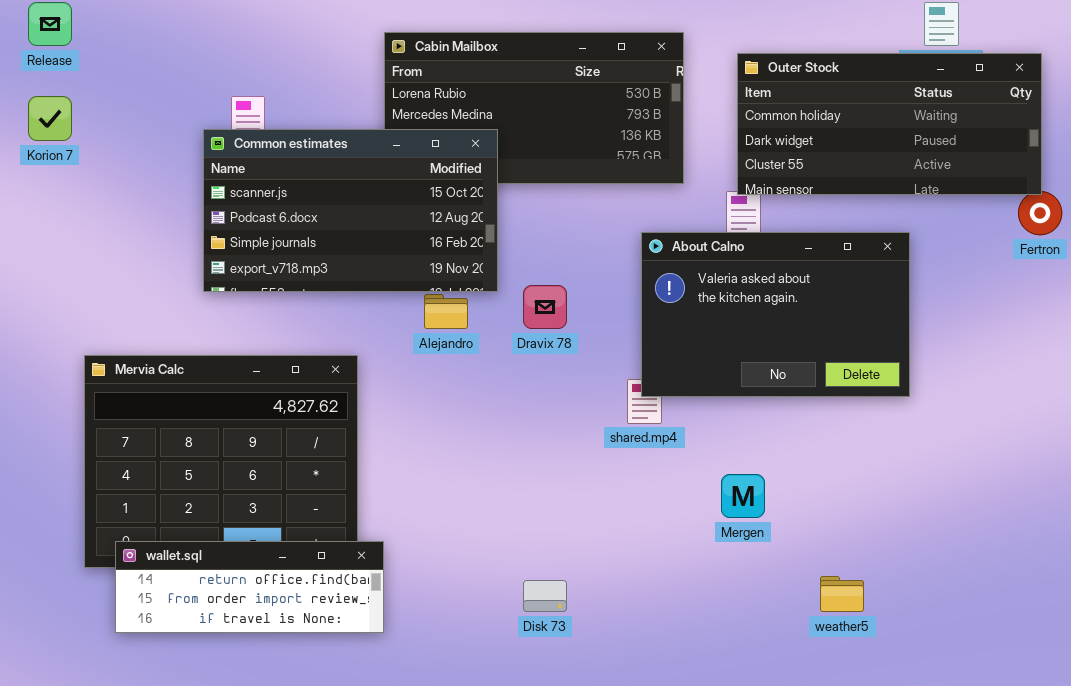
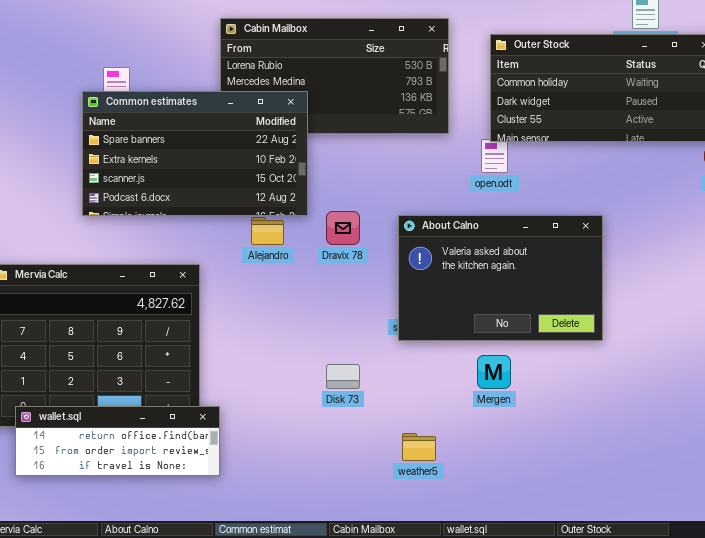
Common estimates: [203,129,498,292] -> [82,91,308,216], scrolled up 2 rows
About Calno: [641,232,910,397] -> [398,215,603,341], moved
weather5: [820,576,864,612] -> [402,433,436,461], moved
Disk 73: [523,580,567,612] -> [326,364,360,389], moved

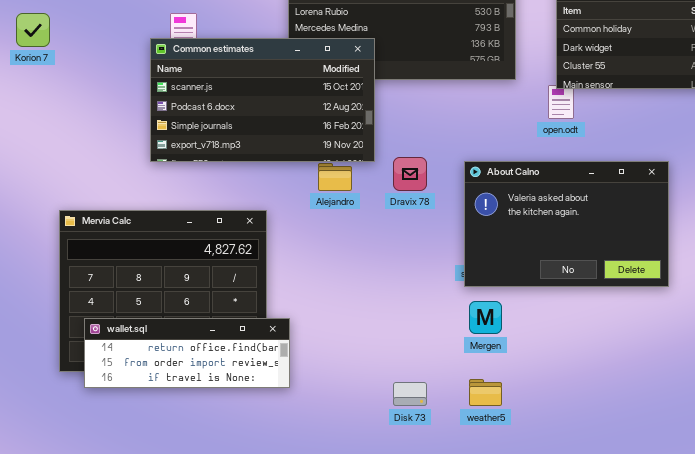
Common estimates: [82,91,308,216] -> [150,38,375,162], scrolled down 2 rows
Mergen: [477,355,511,389] -> [469,301,502,334], moved
Disk 73: [326,364,360,389] -> [393,382,427,406], moved
wallet.sql: [15,406,220,476] -> [84,318,290,388], moved

